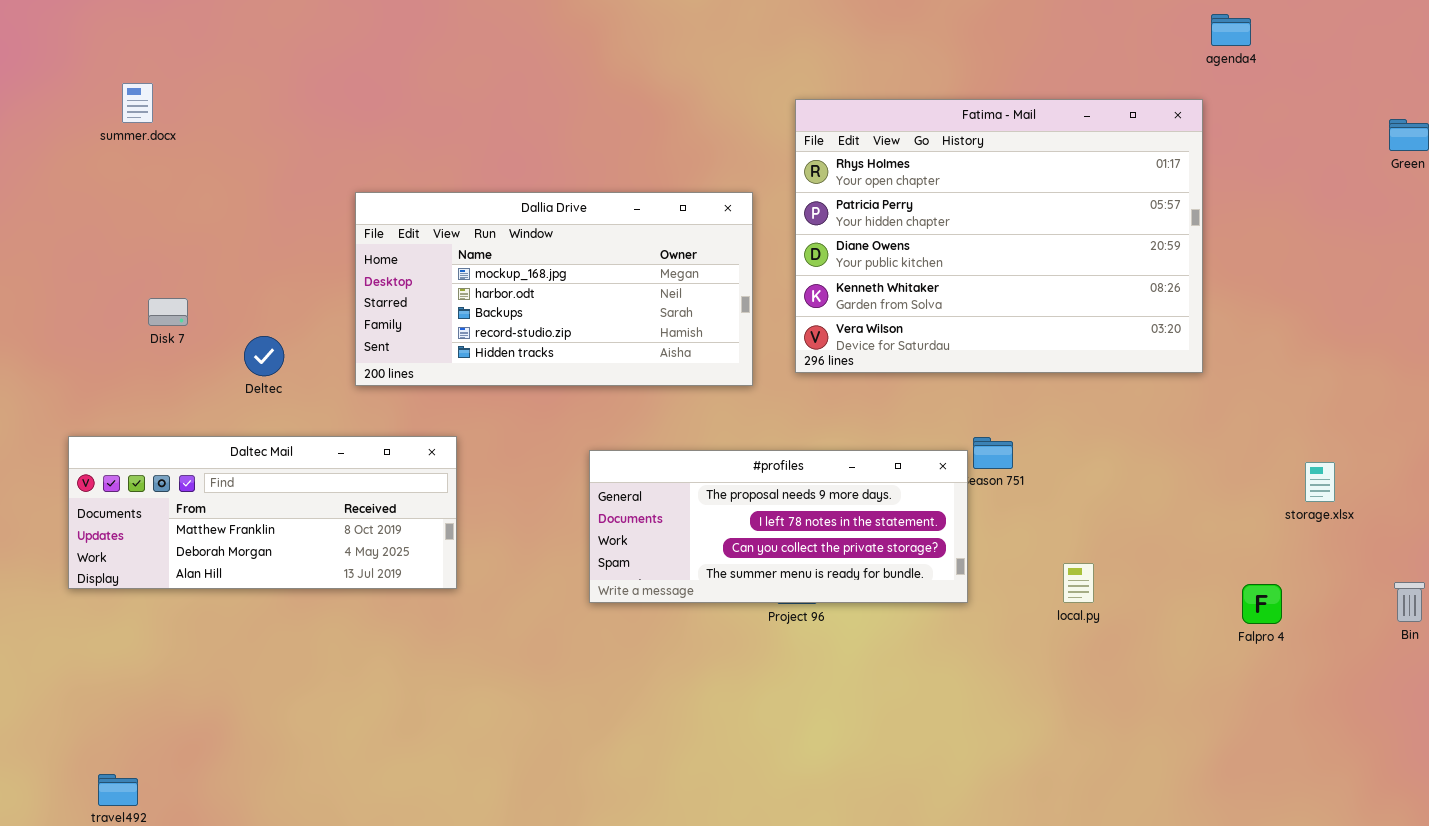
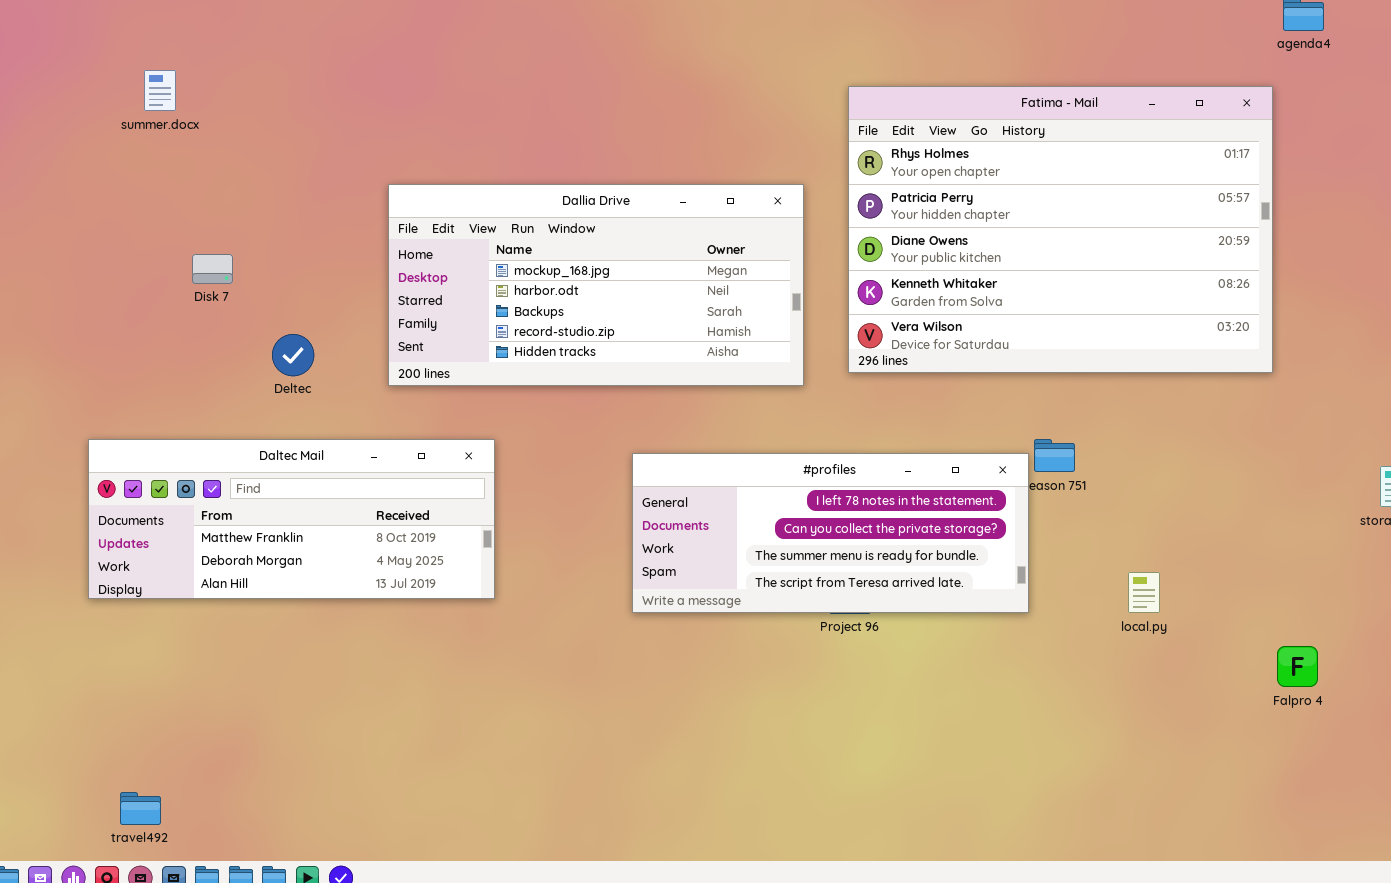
Disk 7: [148,298,188,326] -> [192,254,233,284], moved
#profiles: [589,450,968,603] -> [632,453,1029,613], scrolled down 1 row
Falpro 4: [1242,584,1282,624] -> [1277,646,1318,687], moved

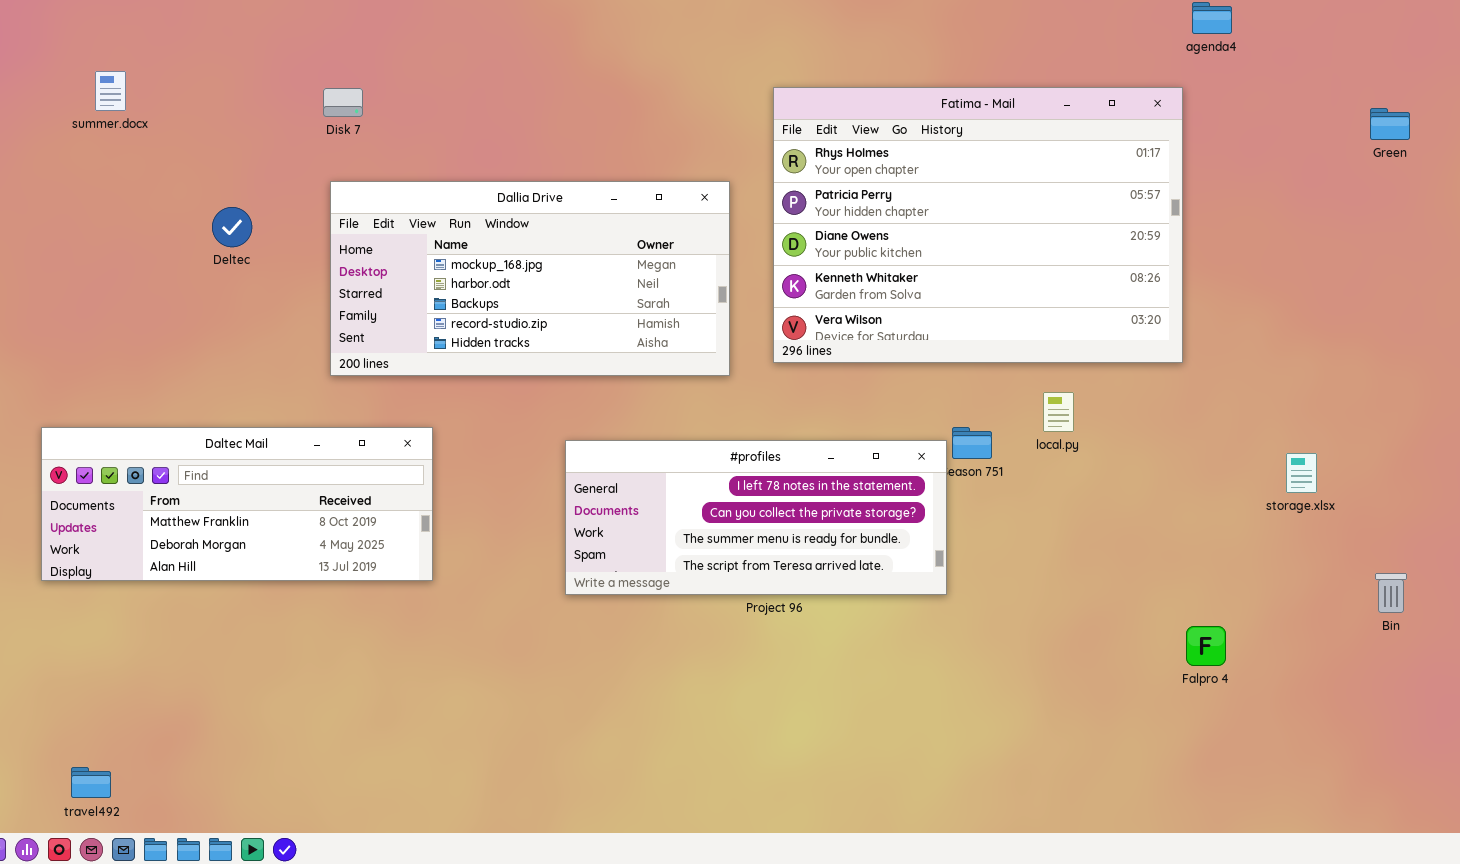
Disk 7: [192,254,233,284] -> [323,88,363,117], moved
Deltec: [272,334,314,376] -> [212,207,252,247], moved
local.py: [1128,572,1160,613] -> [1043,392,1074,432], moved

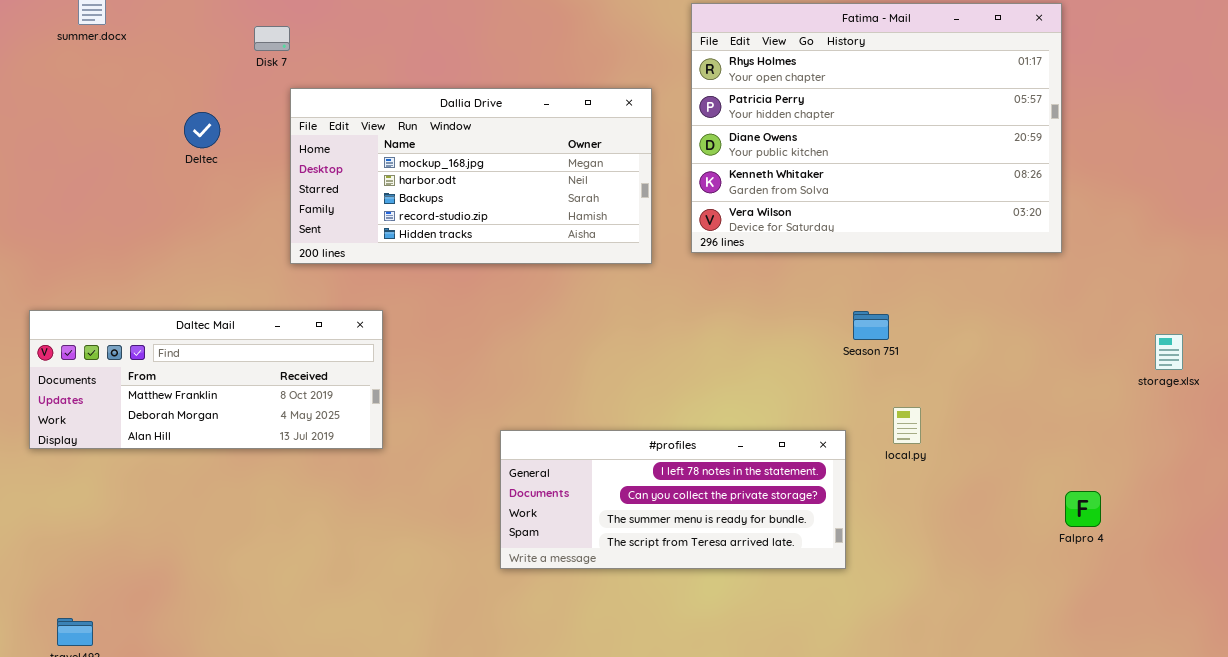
Disk 7: [323,88,363,117] -> [254,26,290,51], moved
local.py: [1043,392,1074,432] -> [893,407,921,444], moved
#profiles: [565,440,947,595] -> [500,430,846,569], moved

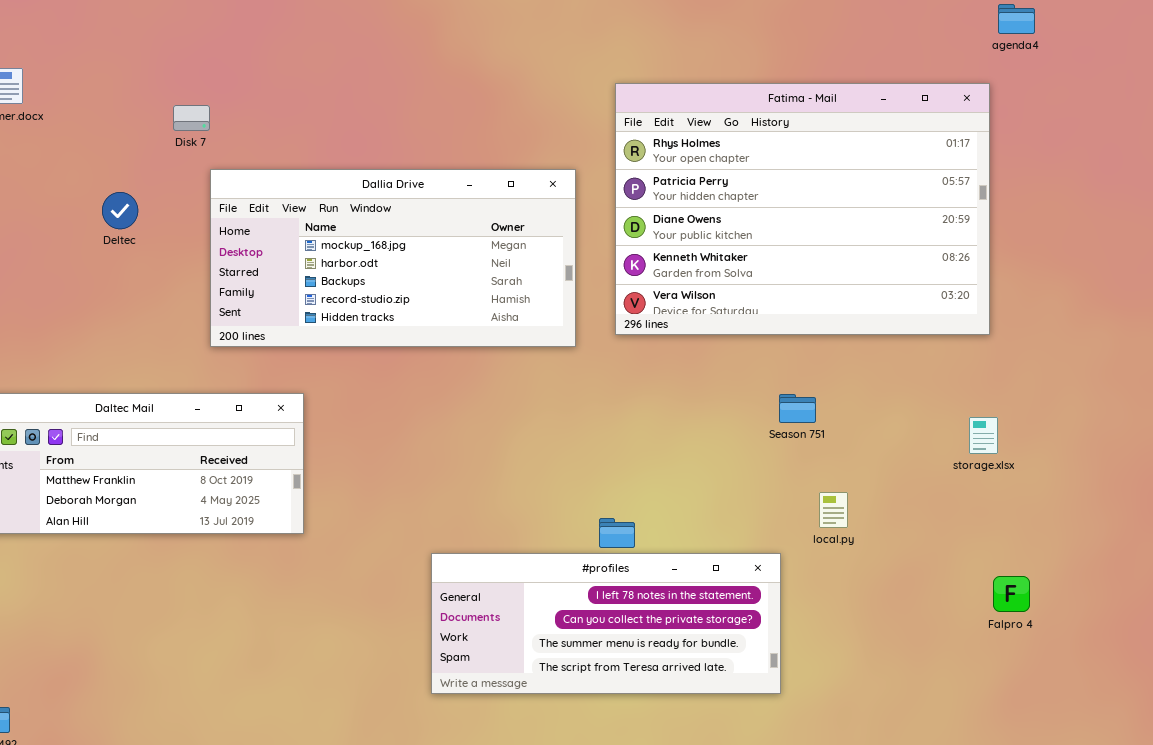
storage.xlsx: [1155,334,1183,370] -> [969,417,998,454], moved
#profiles: [500,430,846,569] -> [431,553,781,694], moved

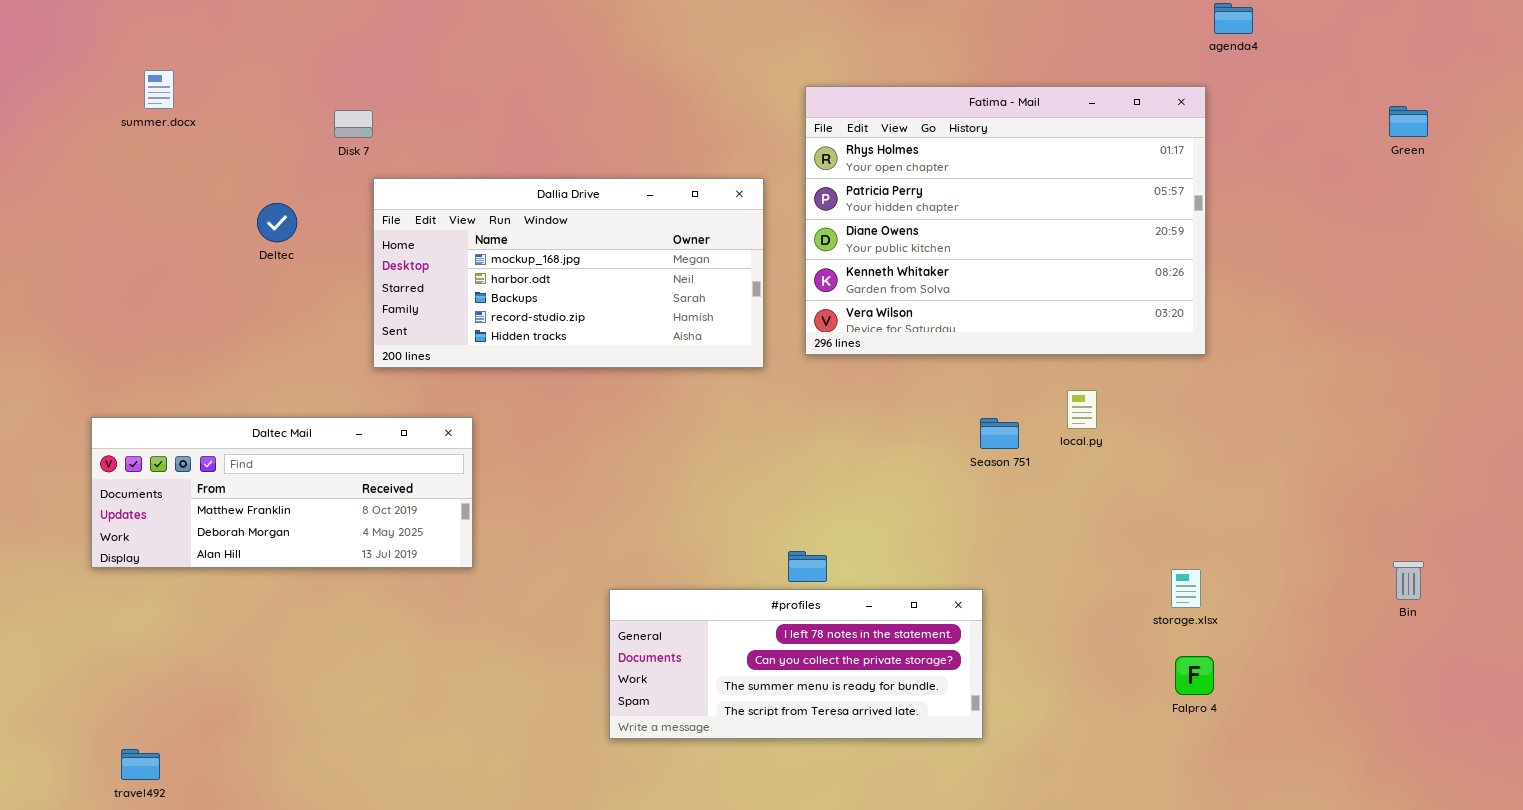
storage.xlsx: [969,417,998,454] -> [1171,569,1201,608], moved
local.py: [819,492,848,528] -> [1067,390,1097,429], moved
Falpro 4: [993,576,1030,612] -> [1175,656,1214,695], moved

